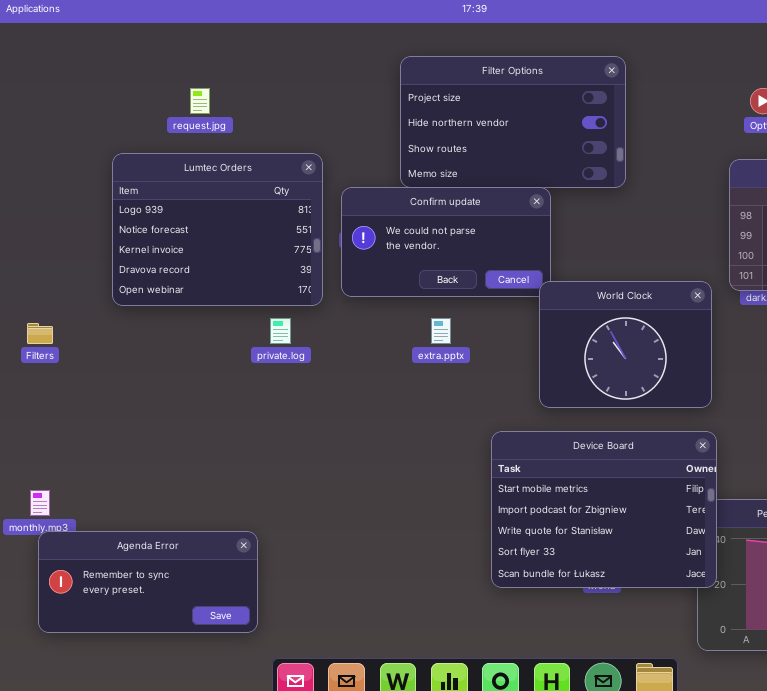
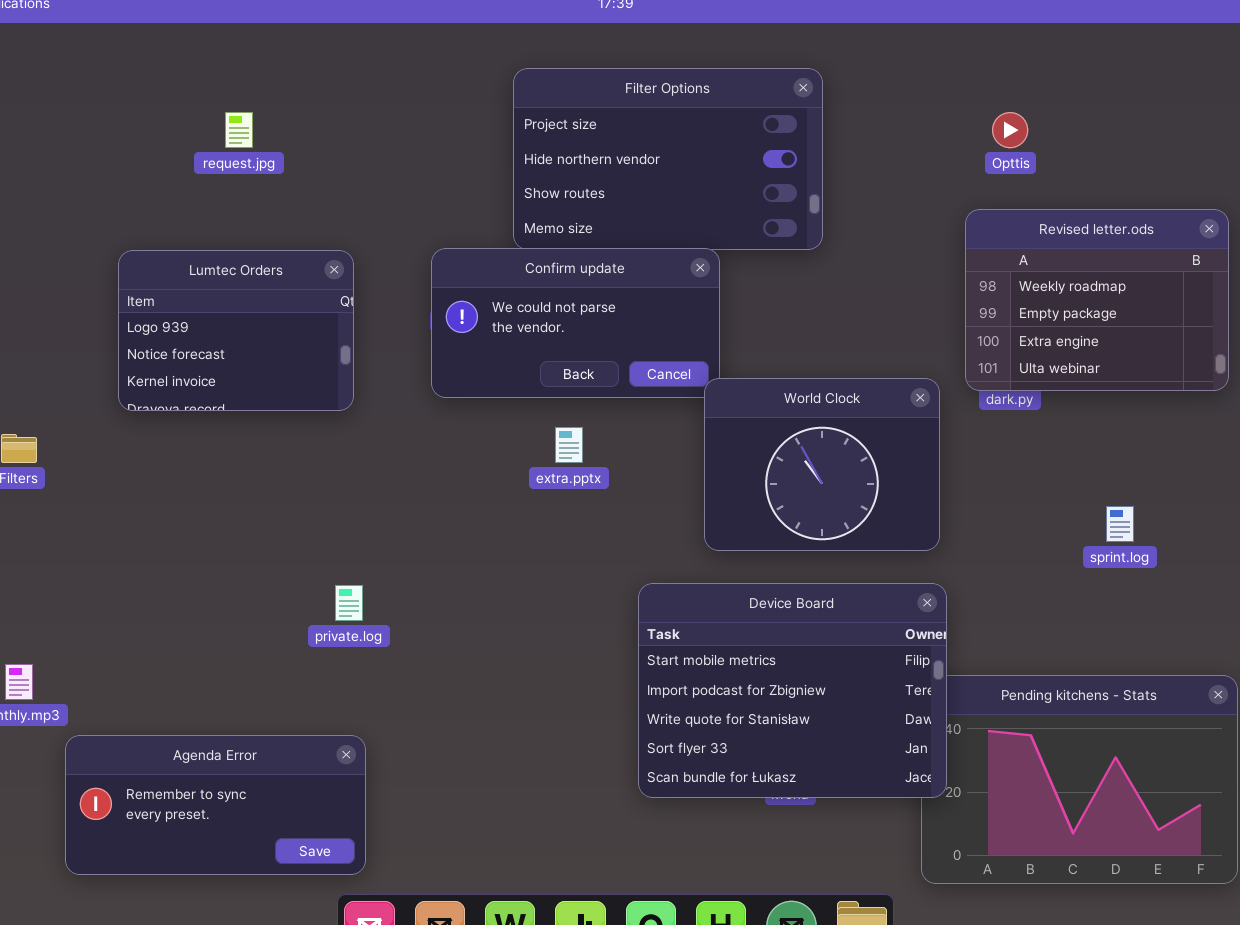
Lumtec Orders: [112,153,323,306] -> [118,250,354,411], resized
private.log: [270,318,291,344] -> [335,585,363,621], moved
Agenda Error: [38,531,258,633] -> [65,735,366,875], moved

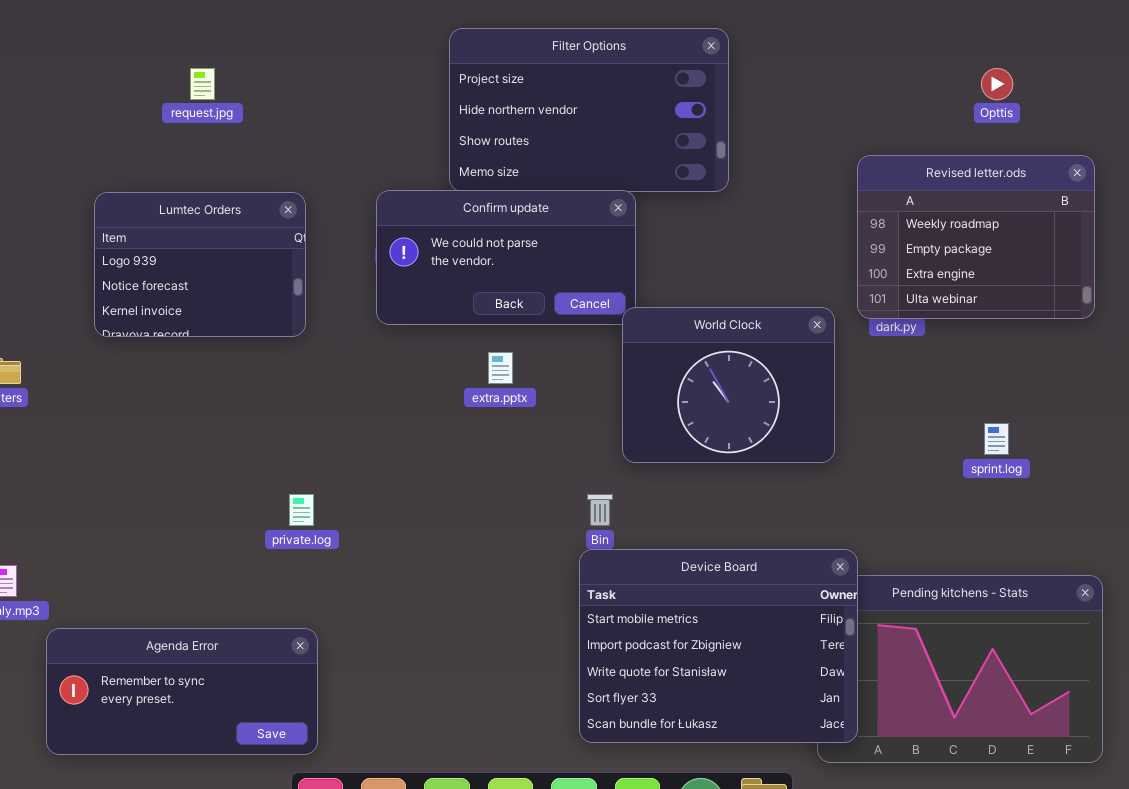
Opttis: [992,112,1028,148] -> [981,68,1013,100], moved
Device Board: [638,583,947,798] -> [579,549,858,743], moved

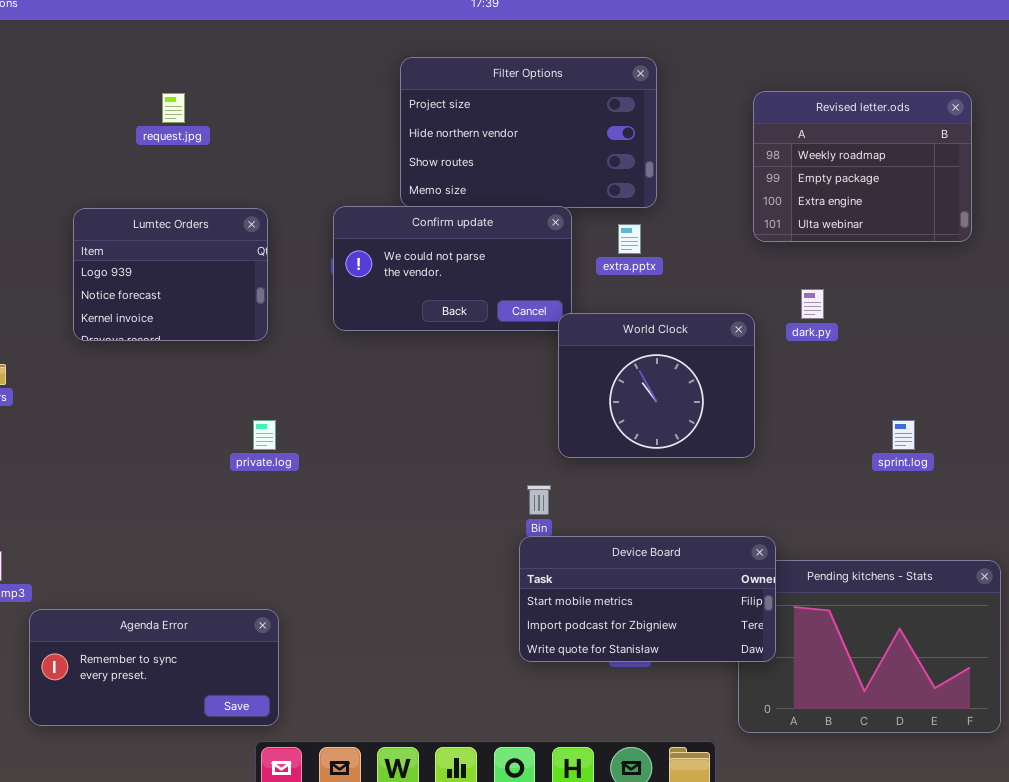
Revised letter.ods: [857,155,1095,319] -> [753,91,972,242], moved
extra.pptx: [488,352,513,384] -> [618,224,641,254], moved
private.log: [289,494,314,526] -> [253,420,276,450], moved
Device Board: [579,549,858,743] -> [519,536,776,662], resized

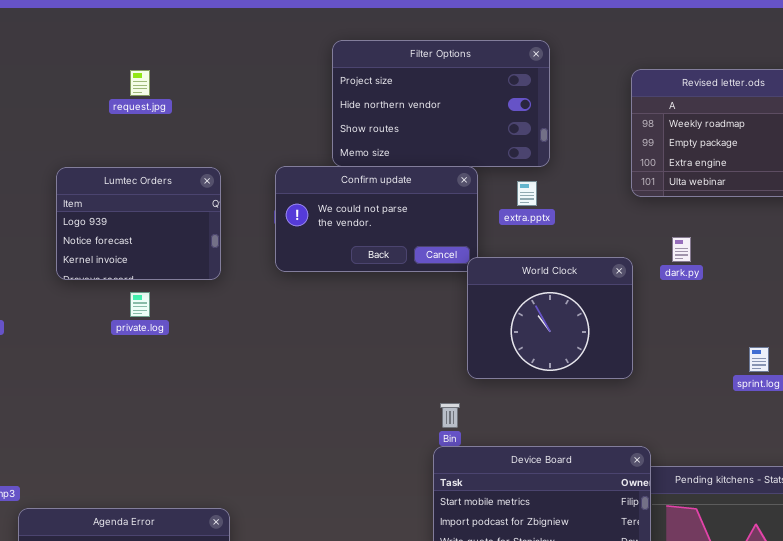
private.log: [253,420,276,450] -> [130,292,150,317], moved

